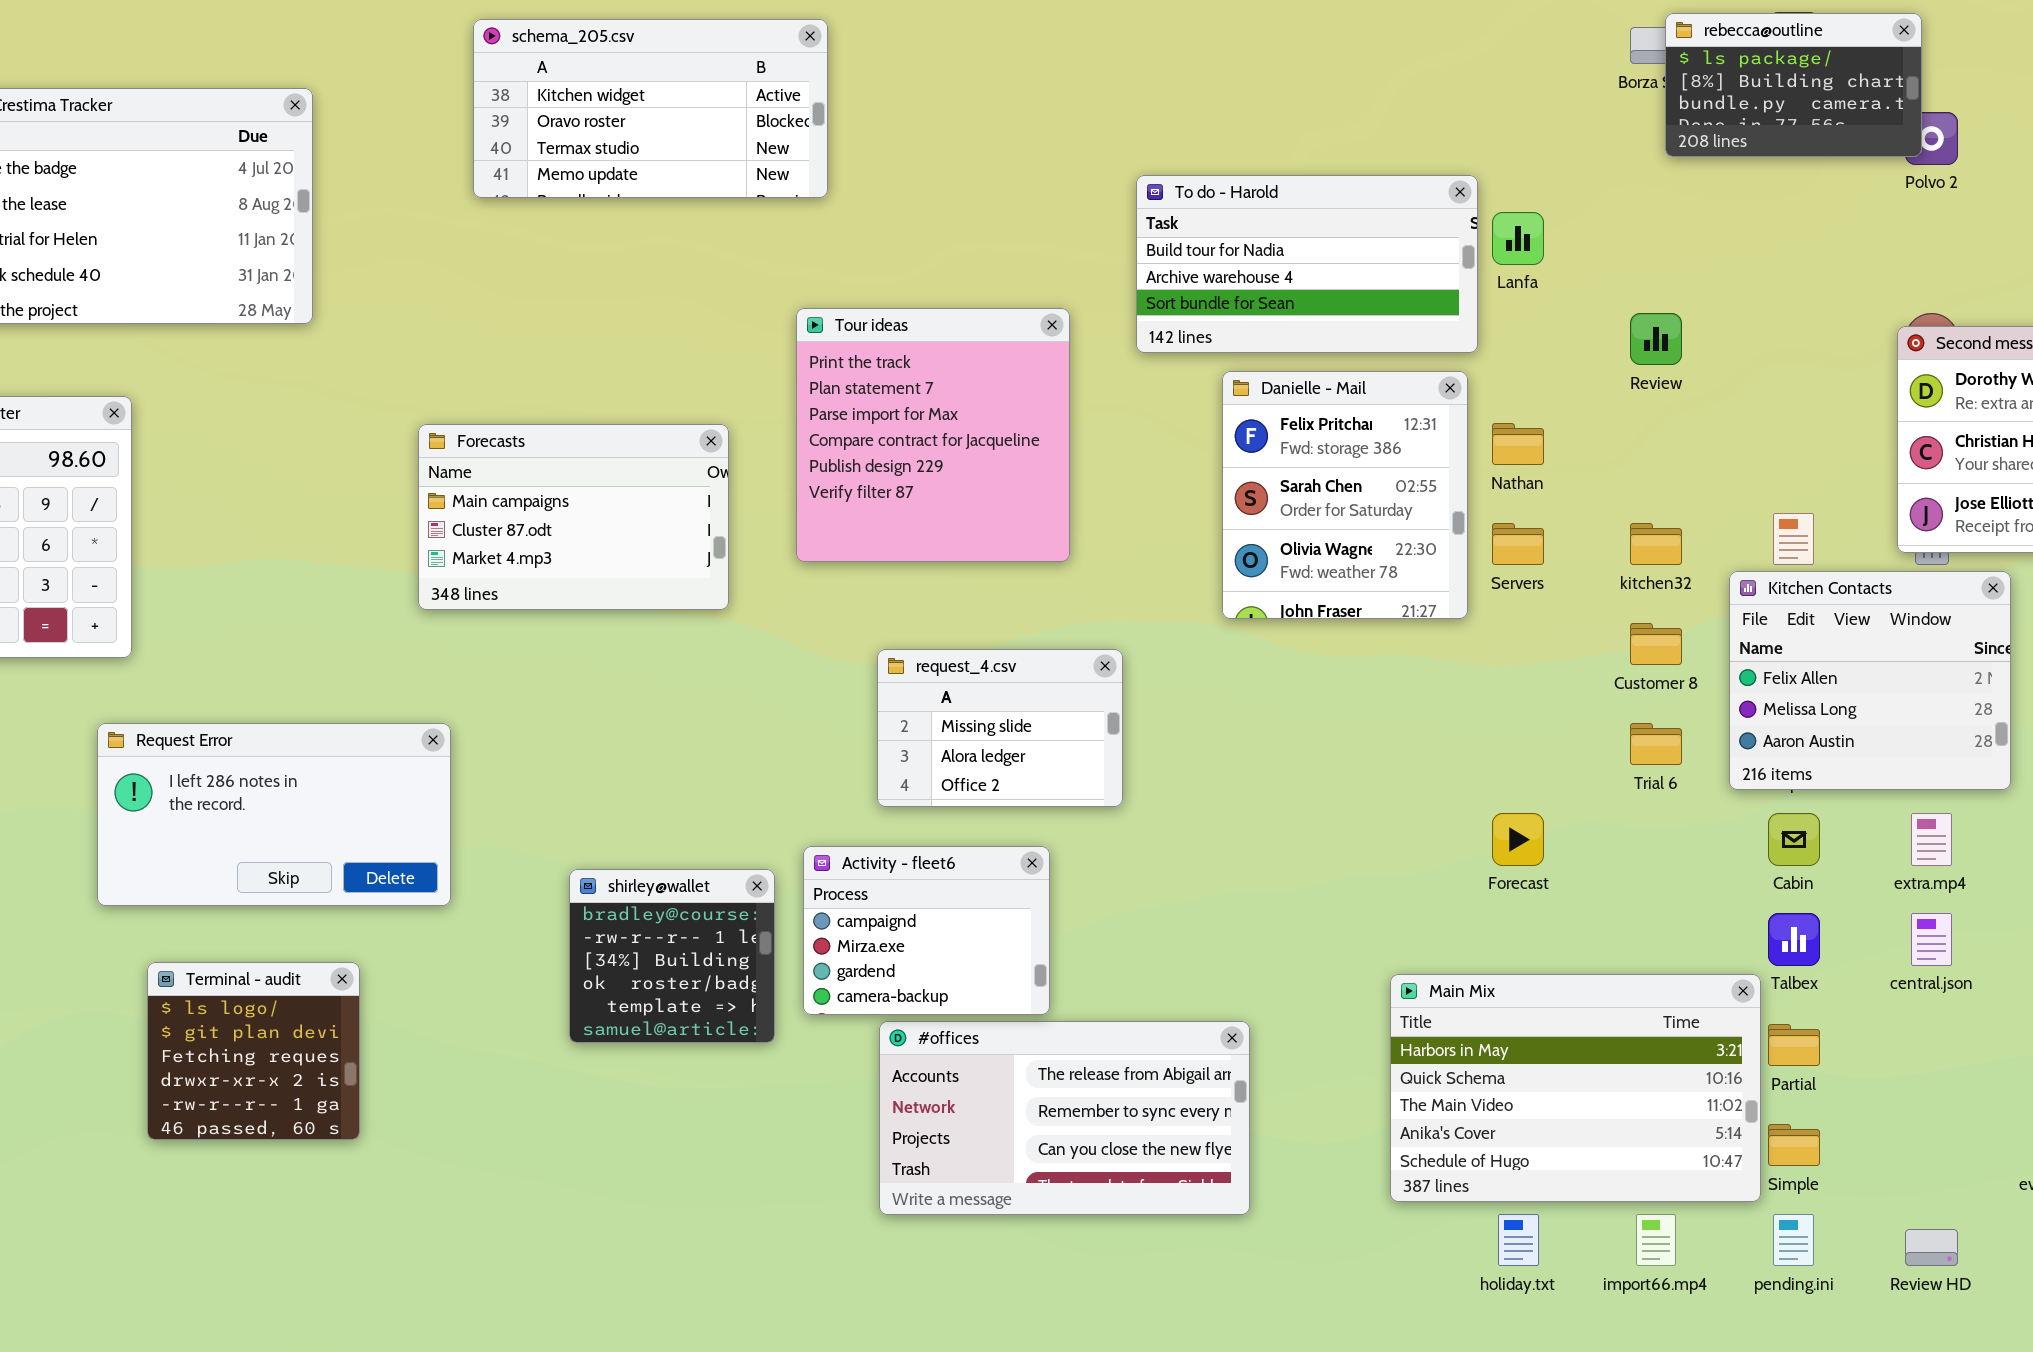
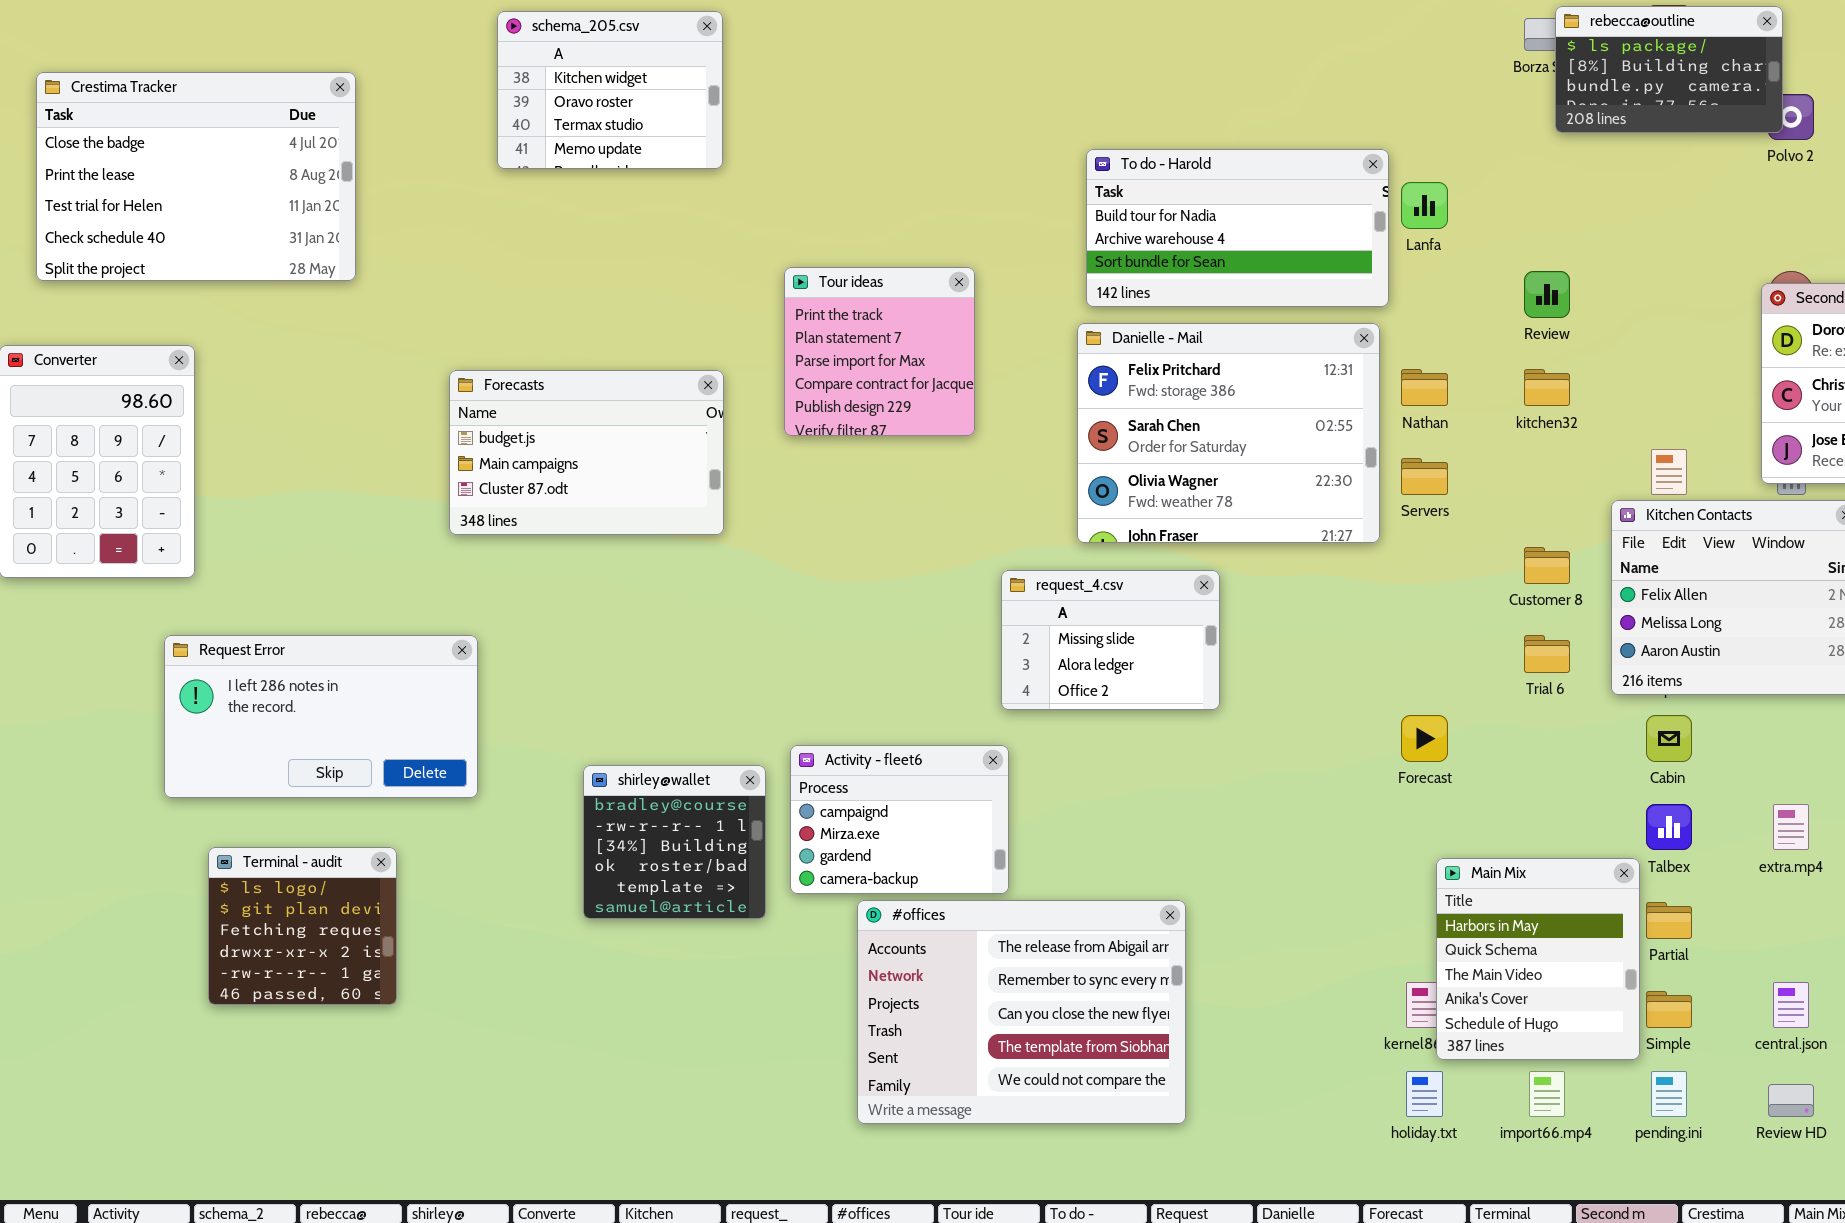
schema_205.csv: [473,19,828,198] -> [497,11,723,169], resized
Tour ideas: [796,308,1070,562] -> [784,267,975,436], resized
Danielle - Mail: [1222,371,1468,619] -> [1077,323,1380,543], resized
Forecasts: [418,424,729,610] -> [449,370,724,535], scrolled up 1 row
kitchen32: [1630,523,1682,565] -> [1524,369,1570,406], moved
request_4.csv: [877,649,1123,807] -> [1001,570,1220,710], moved
extra.mp4: [1911,813,1952,866] -> [1773,804,1809,850], moved
central.json: [1911,913,1952,966] -> [1773,982,1809,1028], moved
Main Mix: [1390,974,1761,1202] -> [1436,858,1640,1060], resized
#offices: [879,1021,1250,1215] -> [857,900,1186,1124], resized

